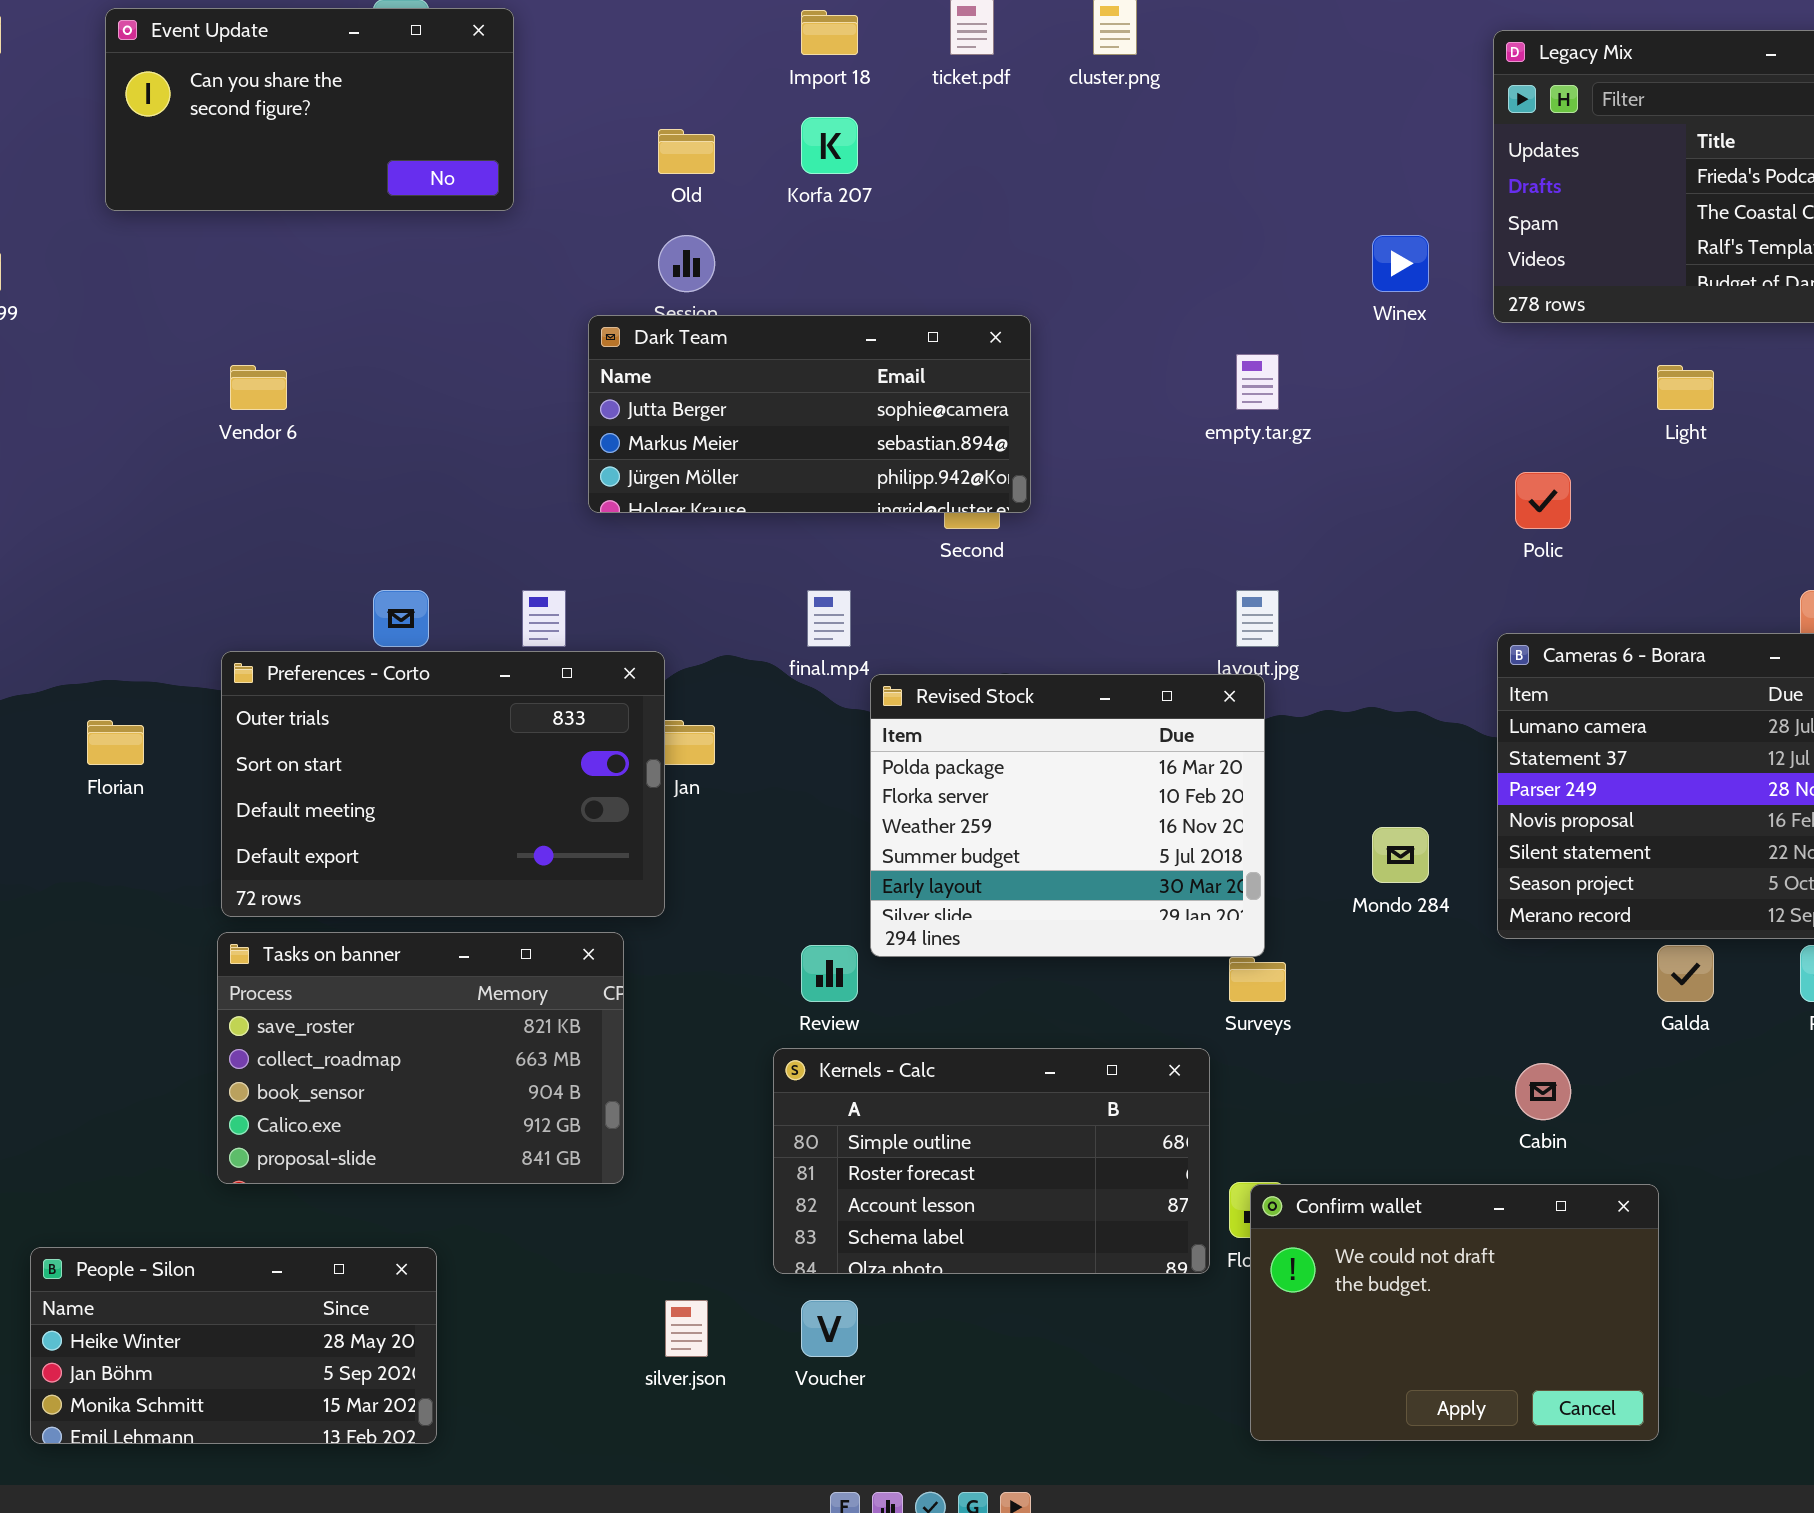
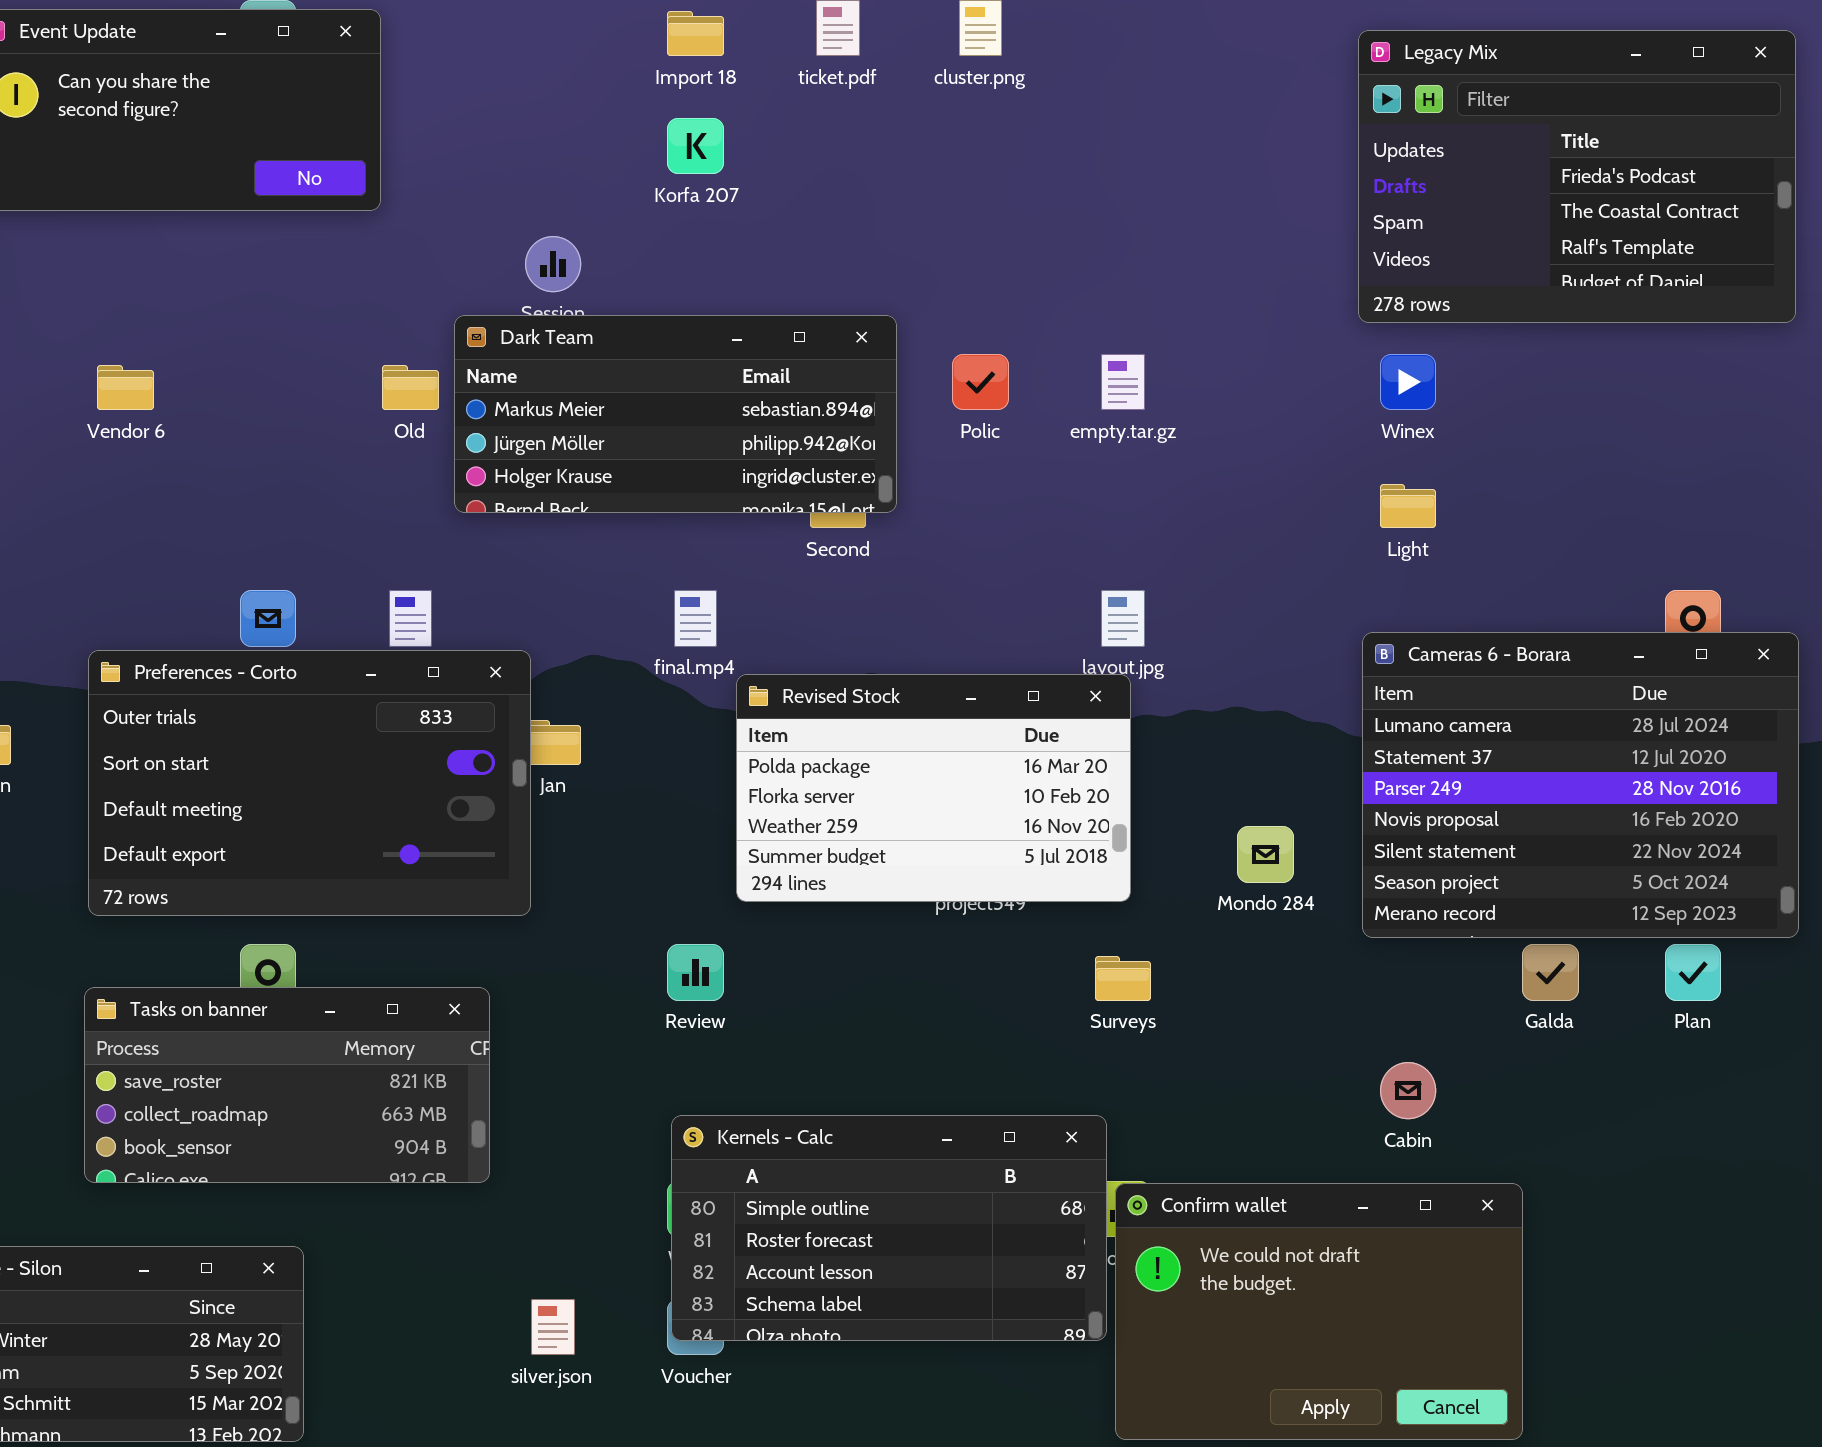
Old: [658,129,715,174] -> [382,365,439,410], moved
Winex: [1372,235,1429,292] -> [1380,354,1436,410], moved
Dark Team: [588,315,1031,513] -> [454,315,897,513], scrolled down 1 row
Light: [1657,365,1714,410] -> [1380,484,1436,528], moved
Polic: [1515,472,1571,529] -> [952,354,1009,410], moved
Revised Stock: [870,674,1265,957] -> [736,674,1131,902], resized
Tasks on banner: [217,932,624,1184] -> [84,987,490,1183], resized
Kernels - Calc: [773,1048,1210,1274] -> [671,1115,1107,1341], moved

